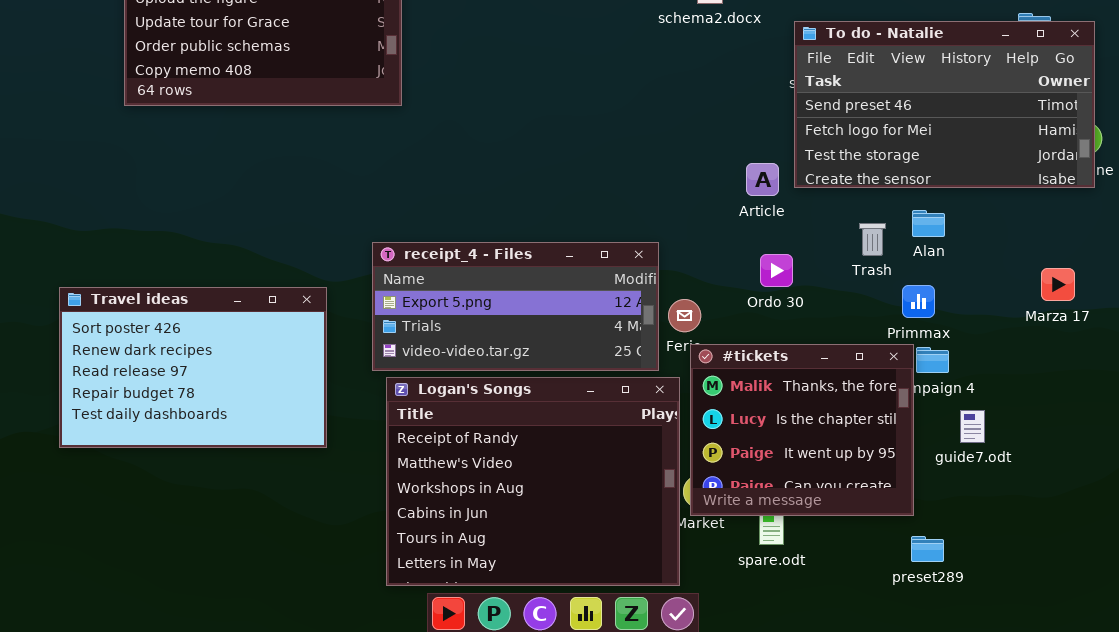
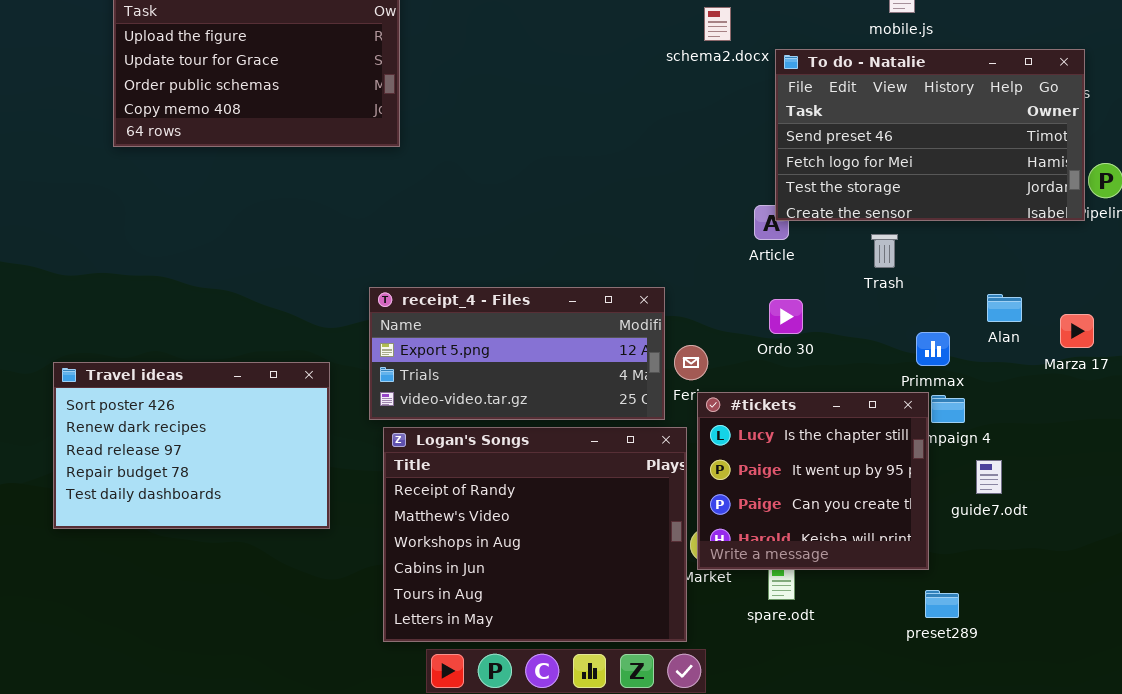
To do - Natalie: [794,21,1095,188] -> [775,49,1085,221], moved
Alan: [912,210,945,237] -> [987,294,1022,322], moved
Trash: [859,223,886,256] -> [871,234,898,268], moved
Travel ideas: [59,287,327,448] -> [53,362,330,529], moved
#tickets: [690,344,914,516] -> [697,392,929,570], scrolled down 1 row

